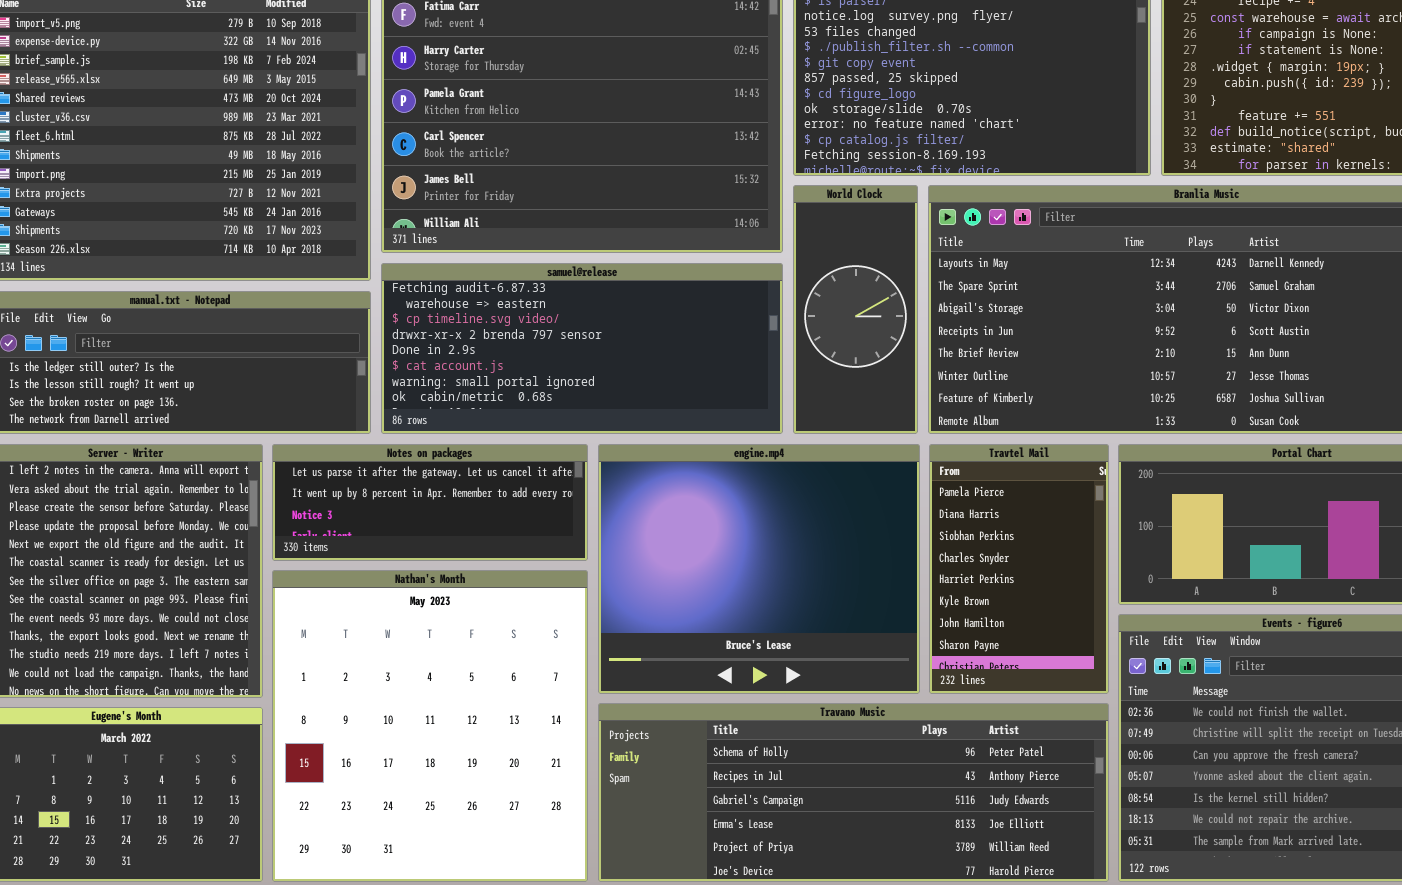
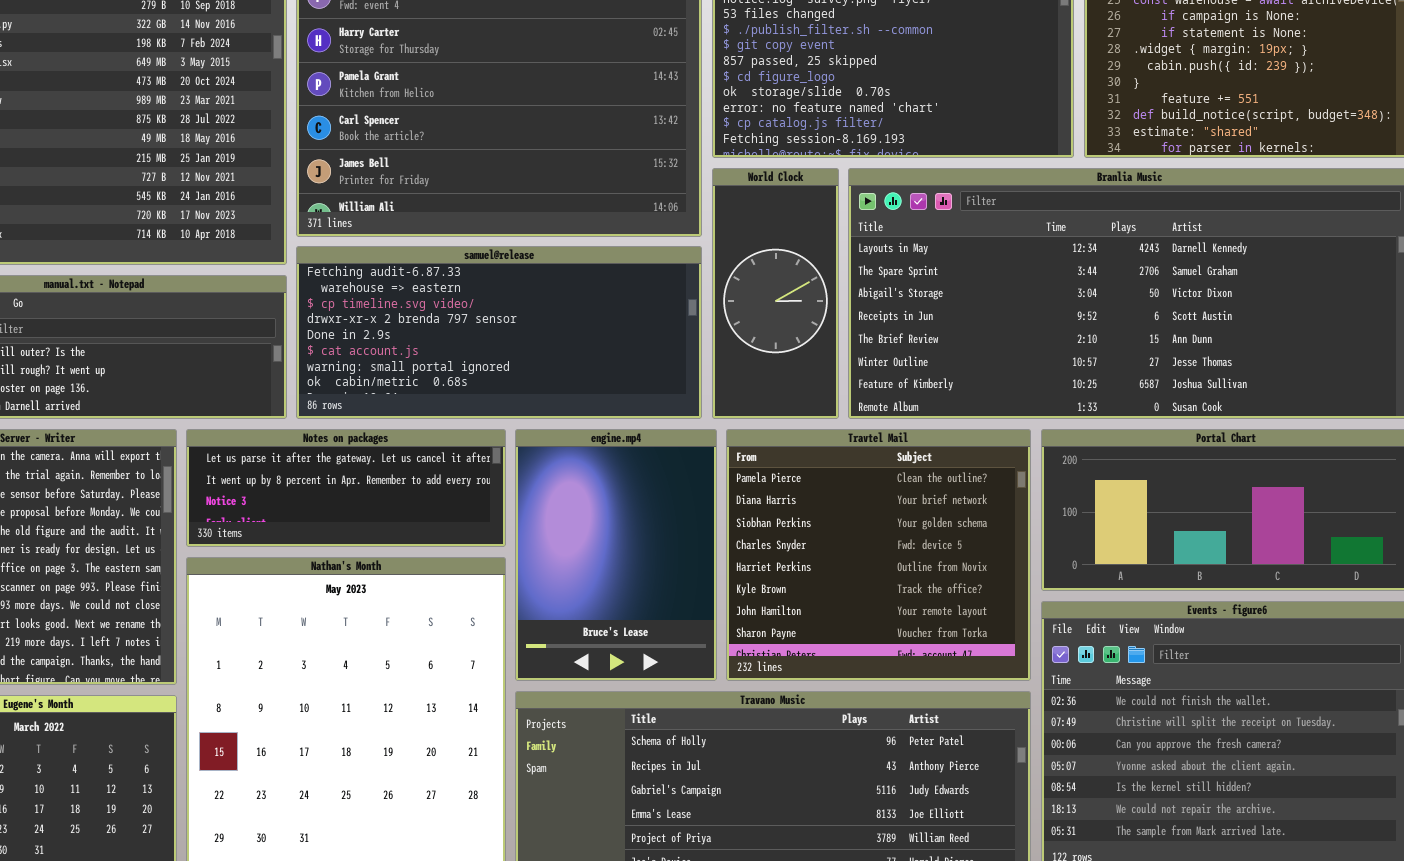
engine.mp4: [598,444,920,694] -> [515,429,717,681], resized
Travtel Mail: [929,444,1109,694] -> [726,429,1031,681], resized

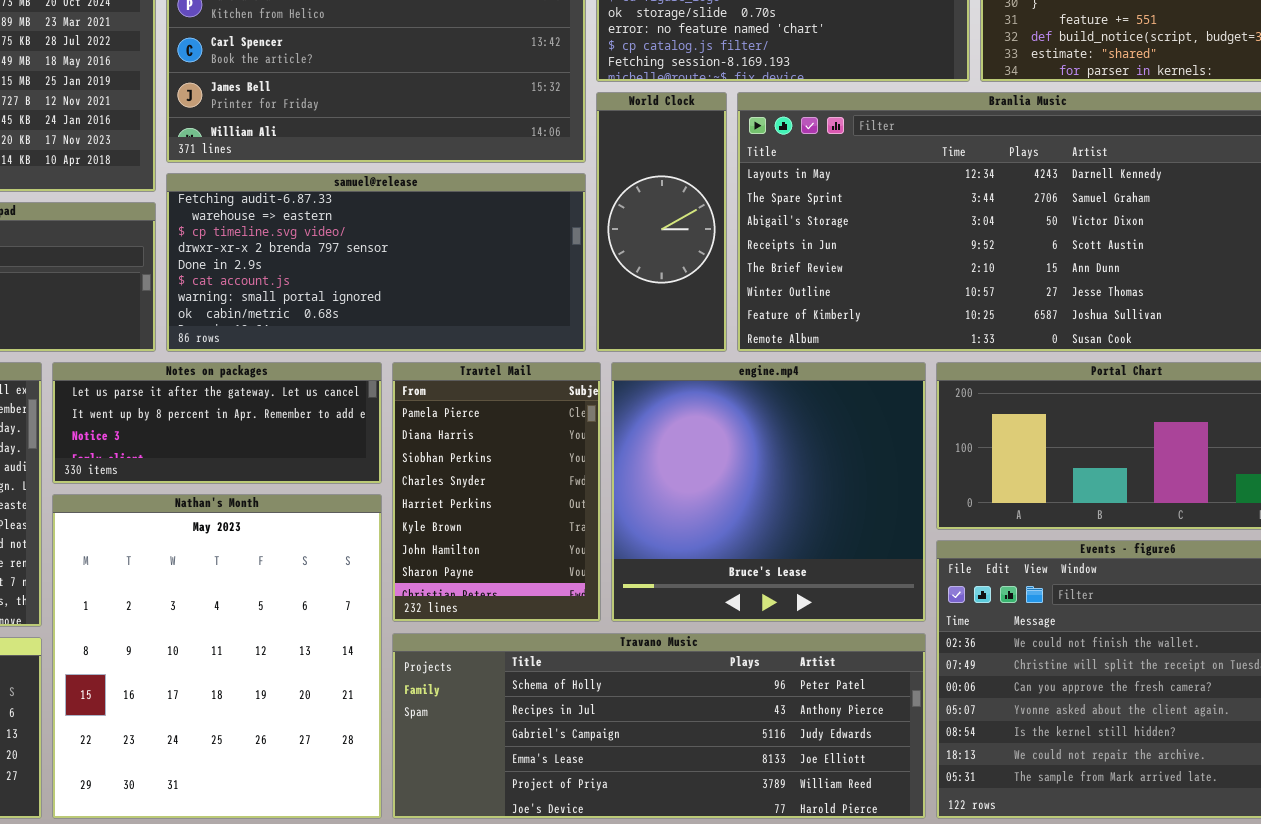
engine.mp4: [515,429,717,681] -> [611,362,926,622], moved, resized
Travtel Mail: [726,429,1031,681] -> [392,362,601,622], moved, resized

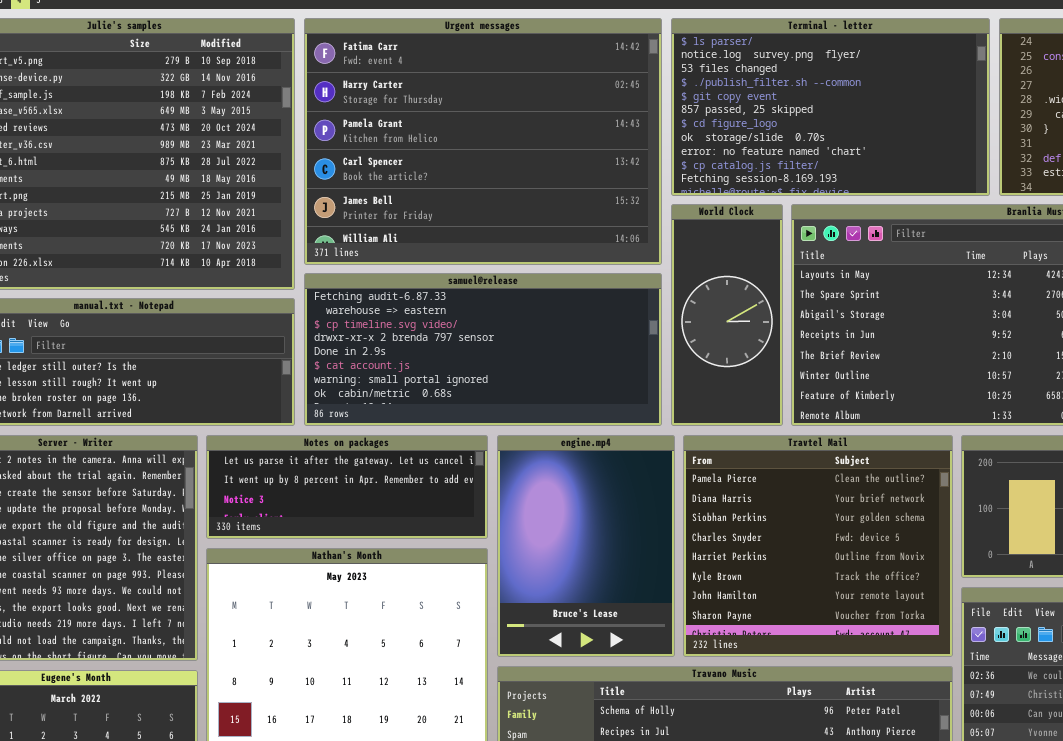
Travtel Mail: [392,362,601,622] -> [683,435,953,657], moved, resized
engine.mp4: [611,362,926,622] -> [497,435,675,657], moved, resized

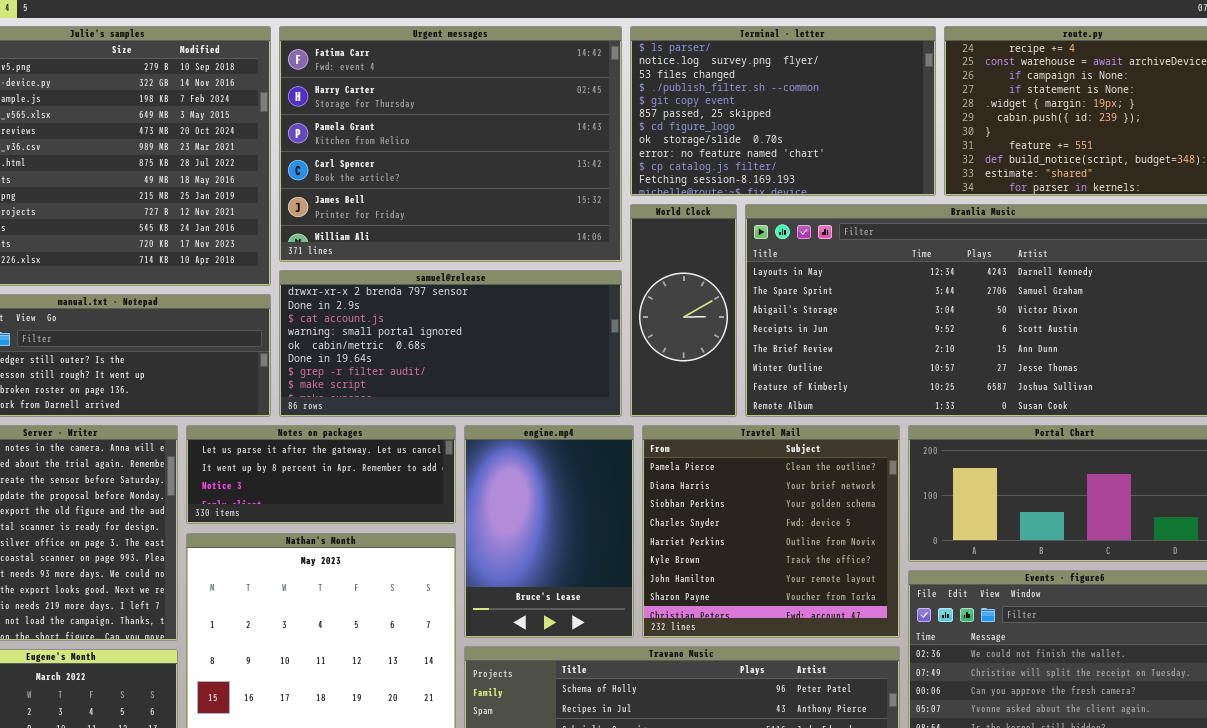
samuel@release: [304,273,662,426] -> [279,270,622,417], scrolled down 3 rows

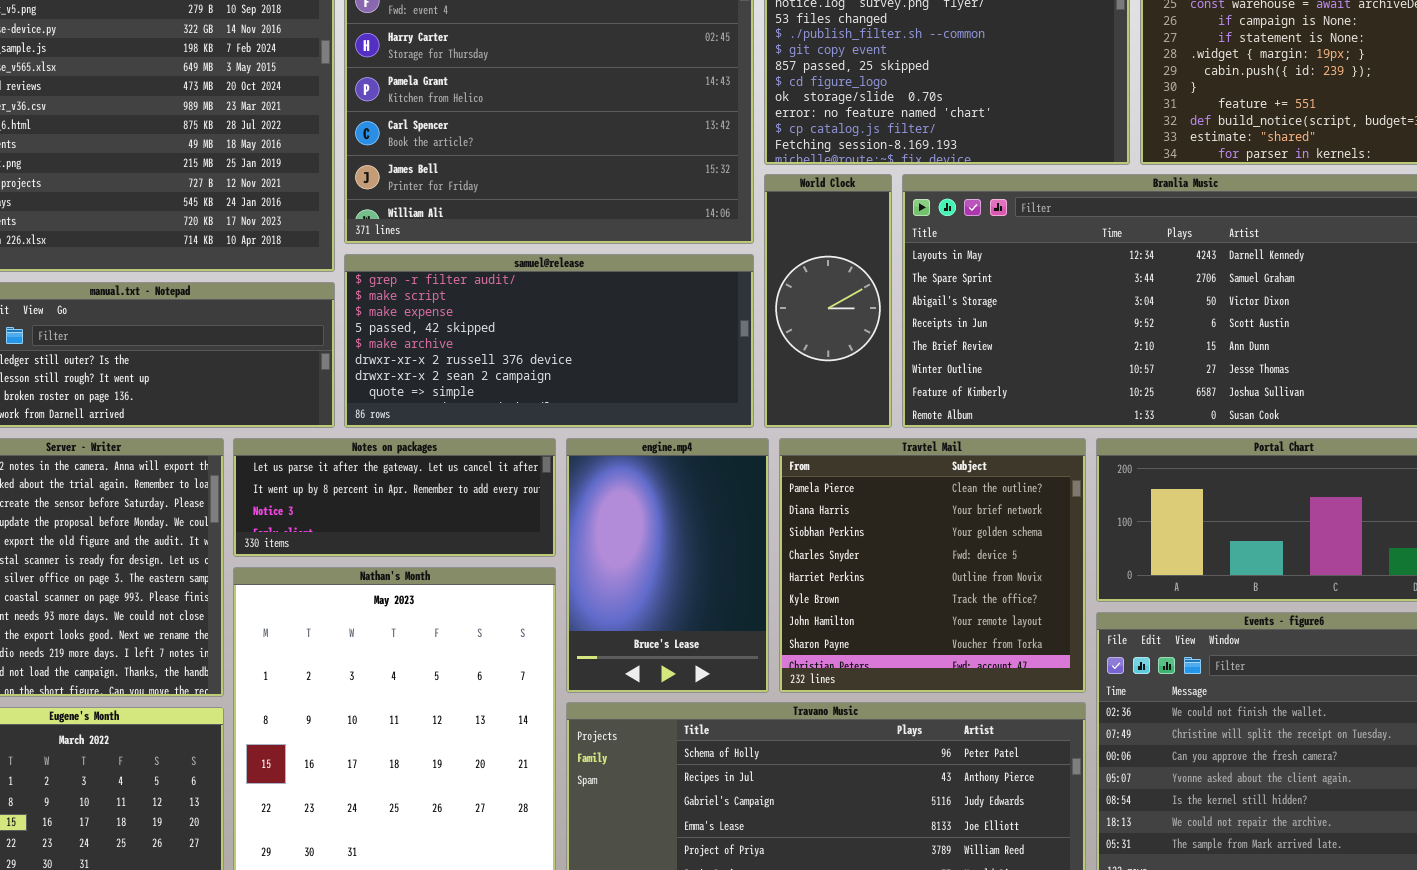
samuel@release: [279,270,622,417] -> [344,254,754,428], scrolled down 6 rows

